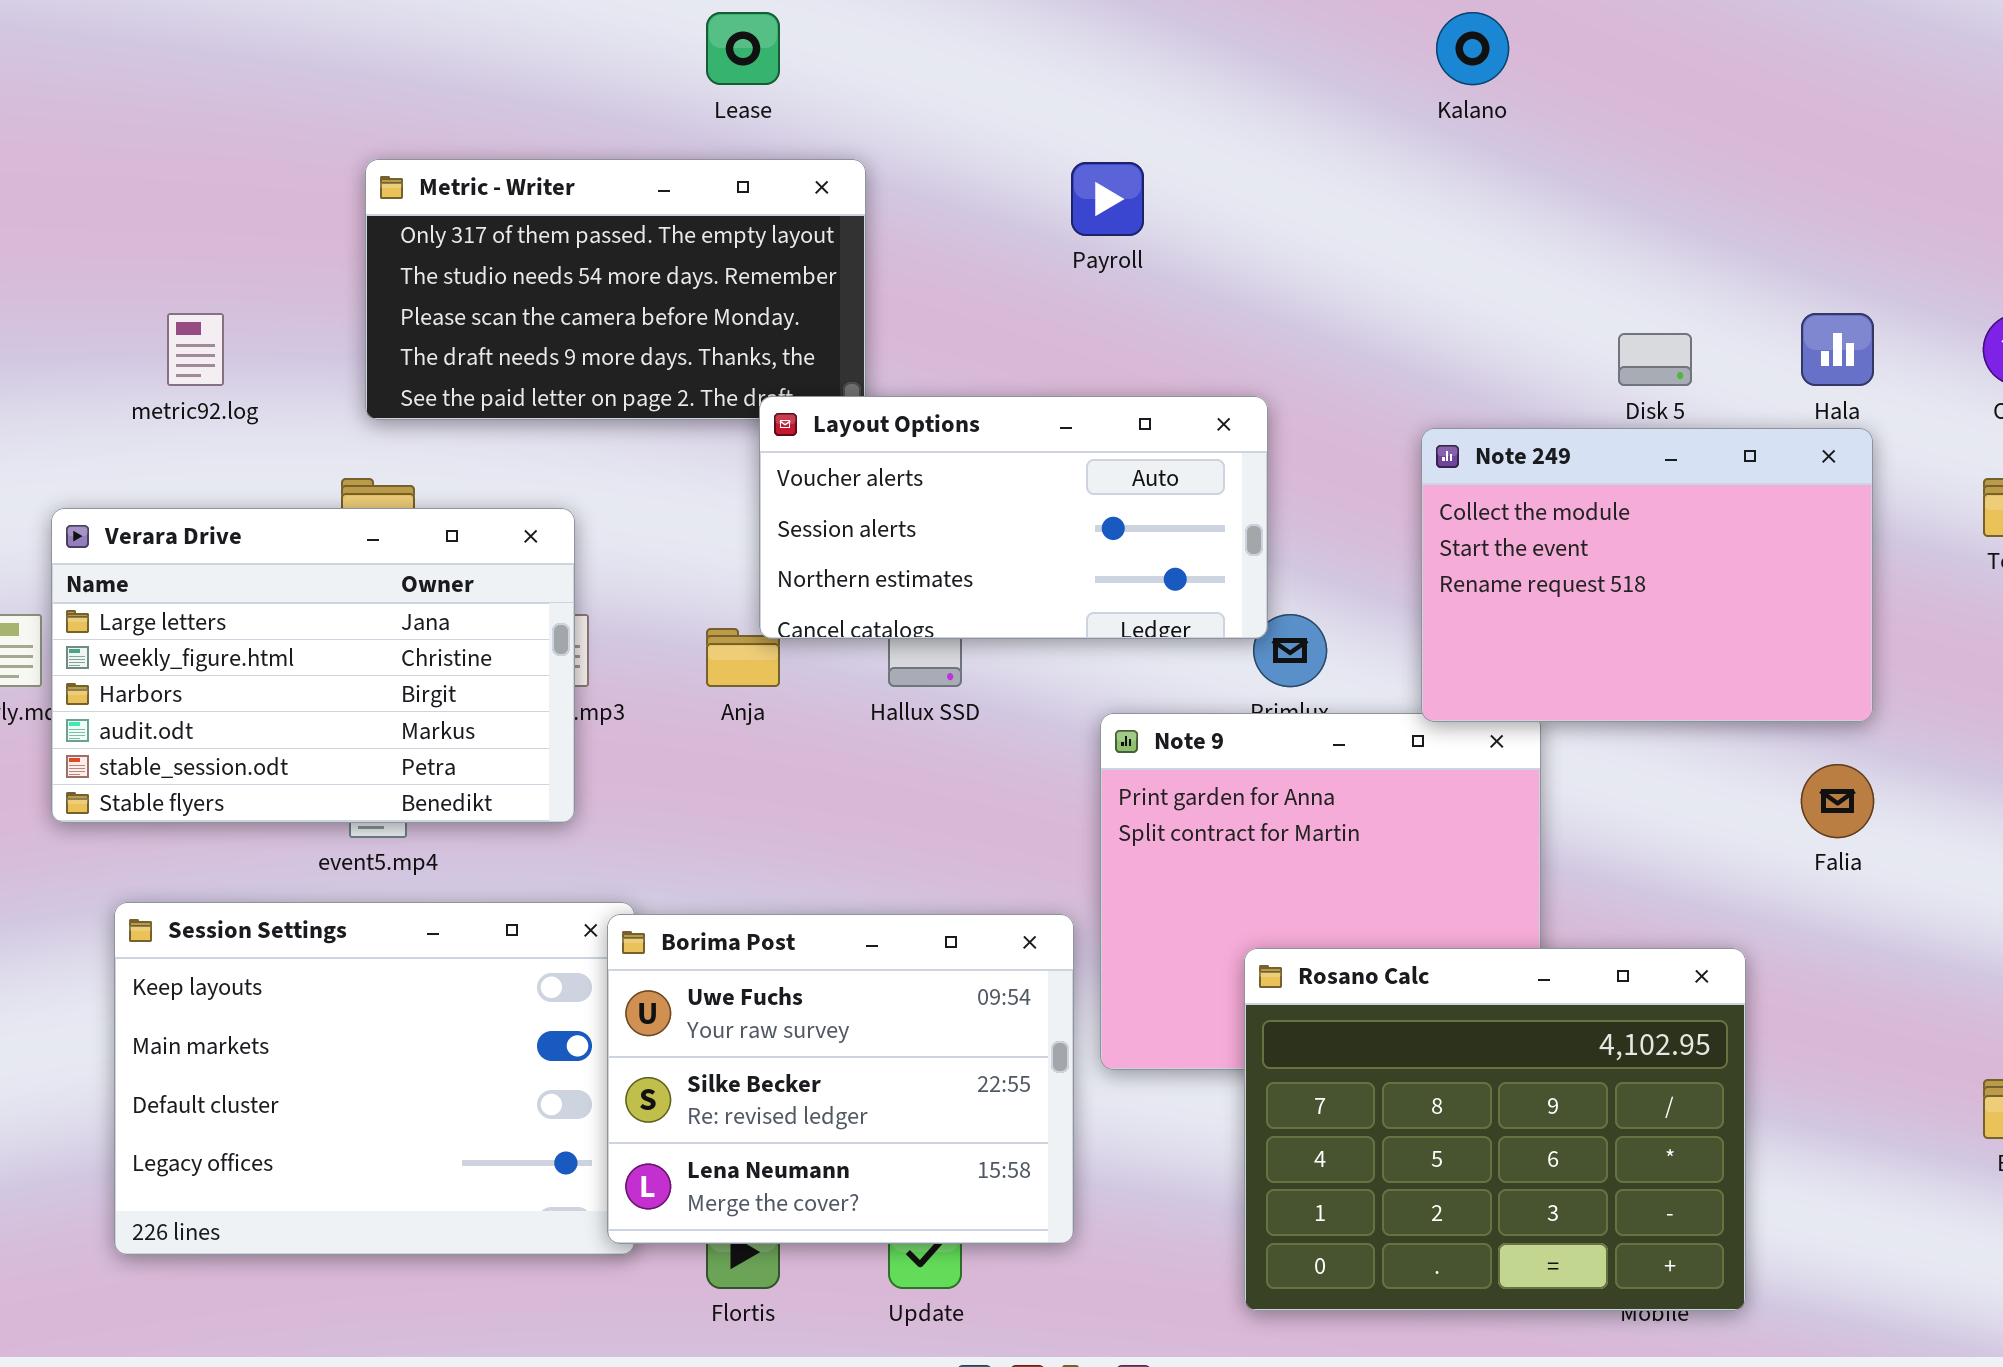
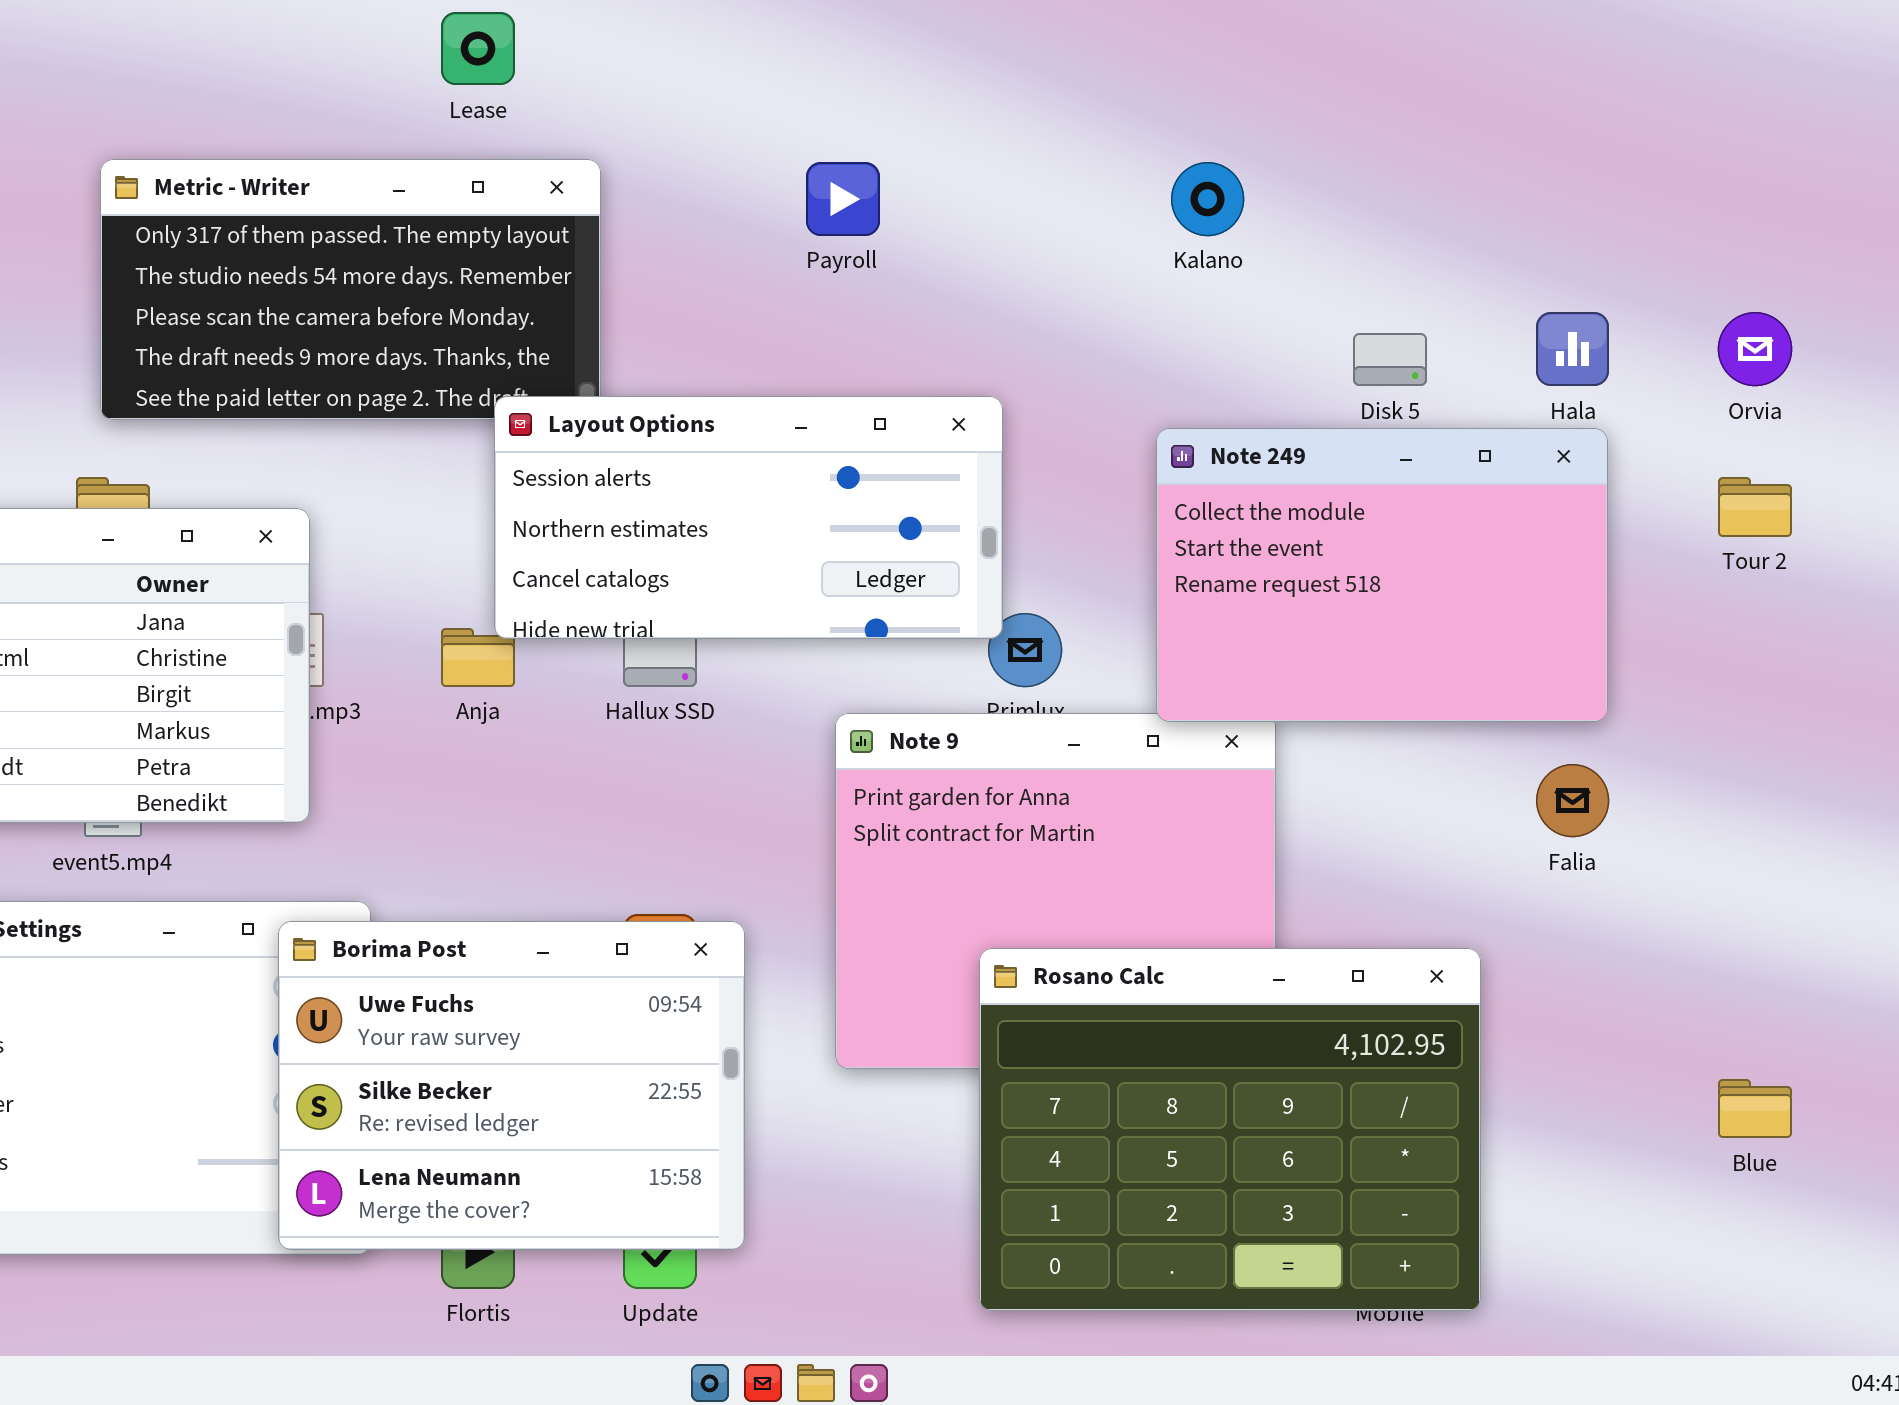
Kalano: [1436,12,1509,85] -> [1171,162,1244,236], moved
Layout Options: [759,396,1268,639] -> [494,396,1003,639], scrolled down 1 row
Borima Post: [607,914,1074,1244] -> [278,921,745,1250], moved

